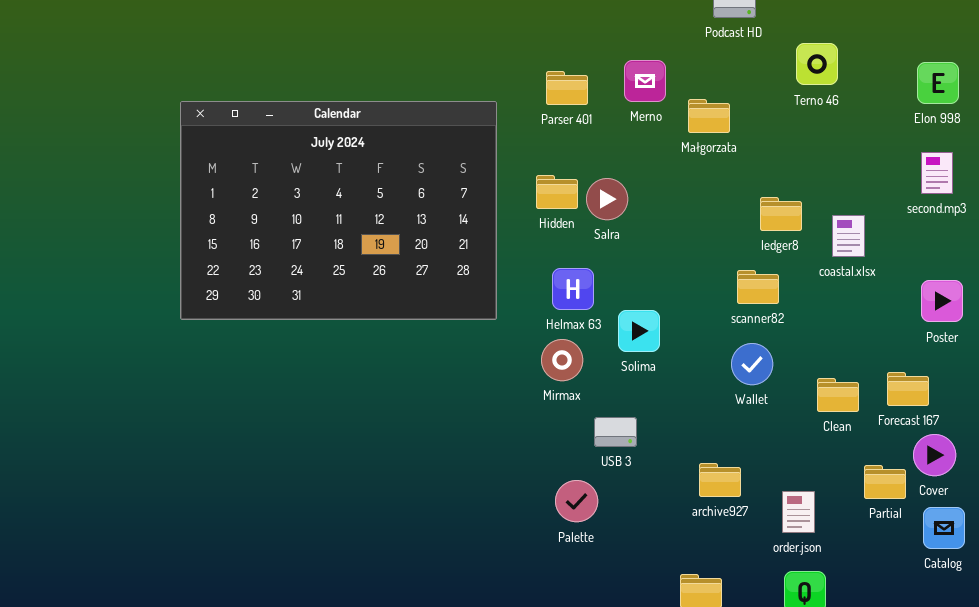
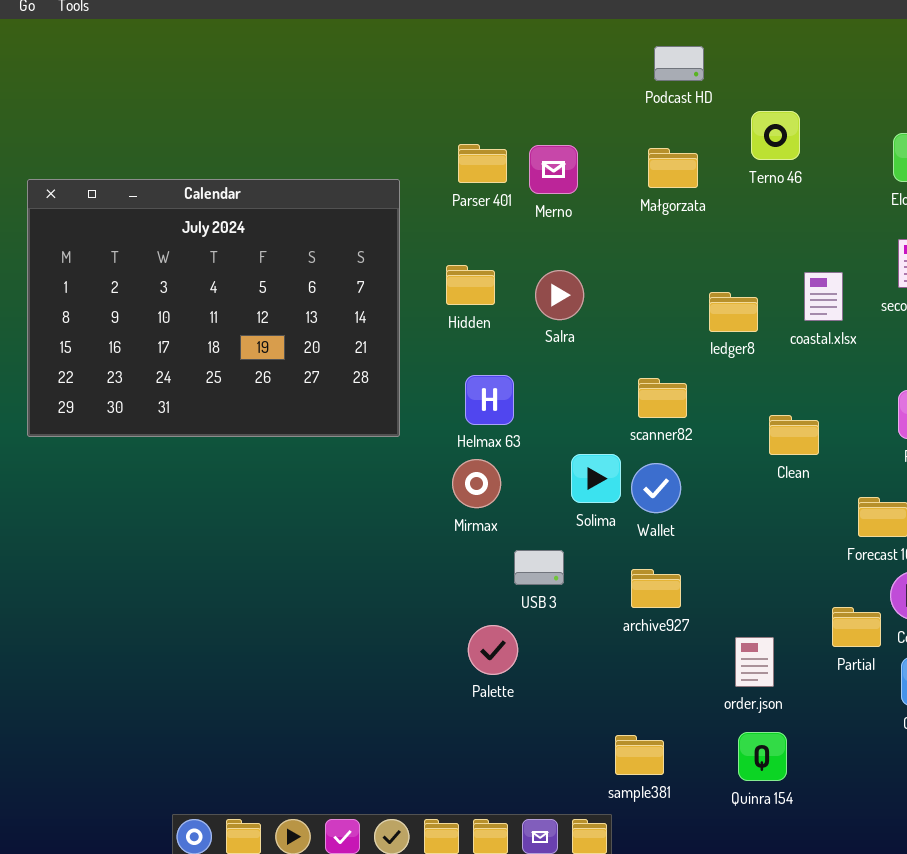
Merno: [624,60,666,102] -> [529,145,578,194], moved
Małgorzata: [688,99,730,133] -> [648,148,698,188], moved
Salra: [586,178,628,220] -> [535,270,584,320], moved
coastal.xlsx: [832,215,865,257] -> [804,272,843,321], moved
scanner82: [737,270,779,304] -> [638,378,687,418], moved
Solima: [618,310,660,352] -> [571,454,621,503], moved
Wallet: [731,343,773,385] -> [631,463,681,513], moved
Clean: [817,378,859,412] -> [769,415,819,455], moved
archive927: [699,463,741,497] -> [631,569,681,608], moved

